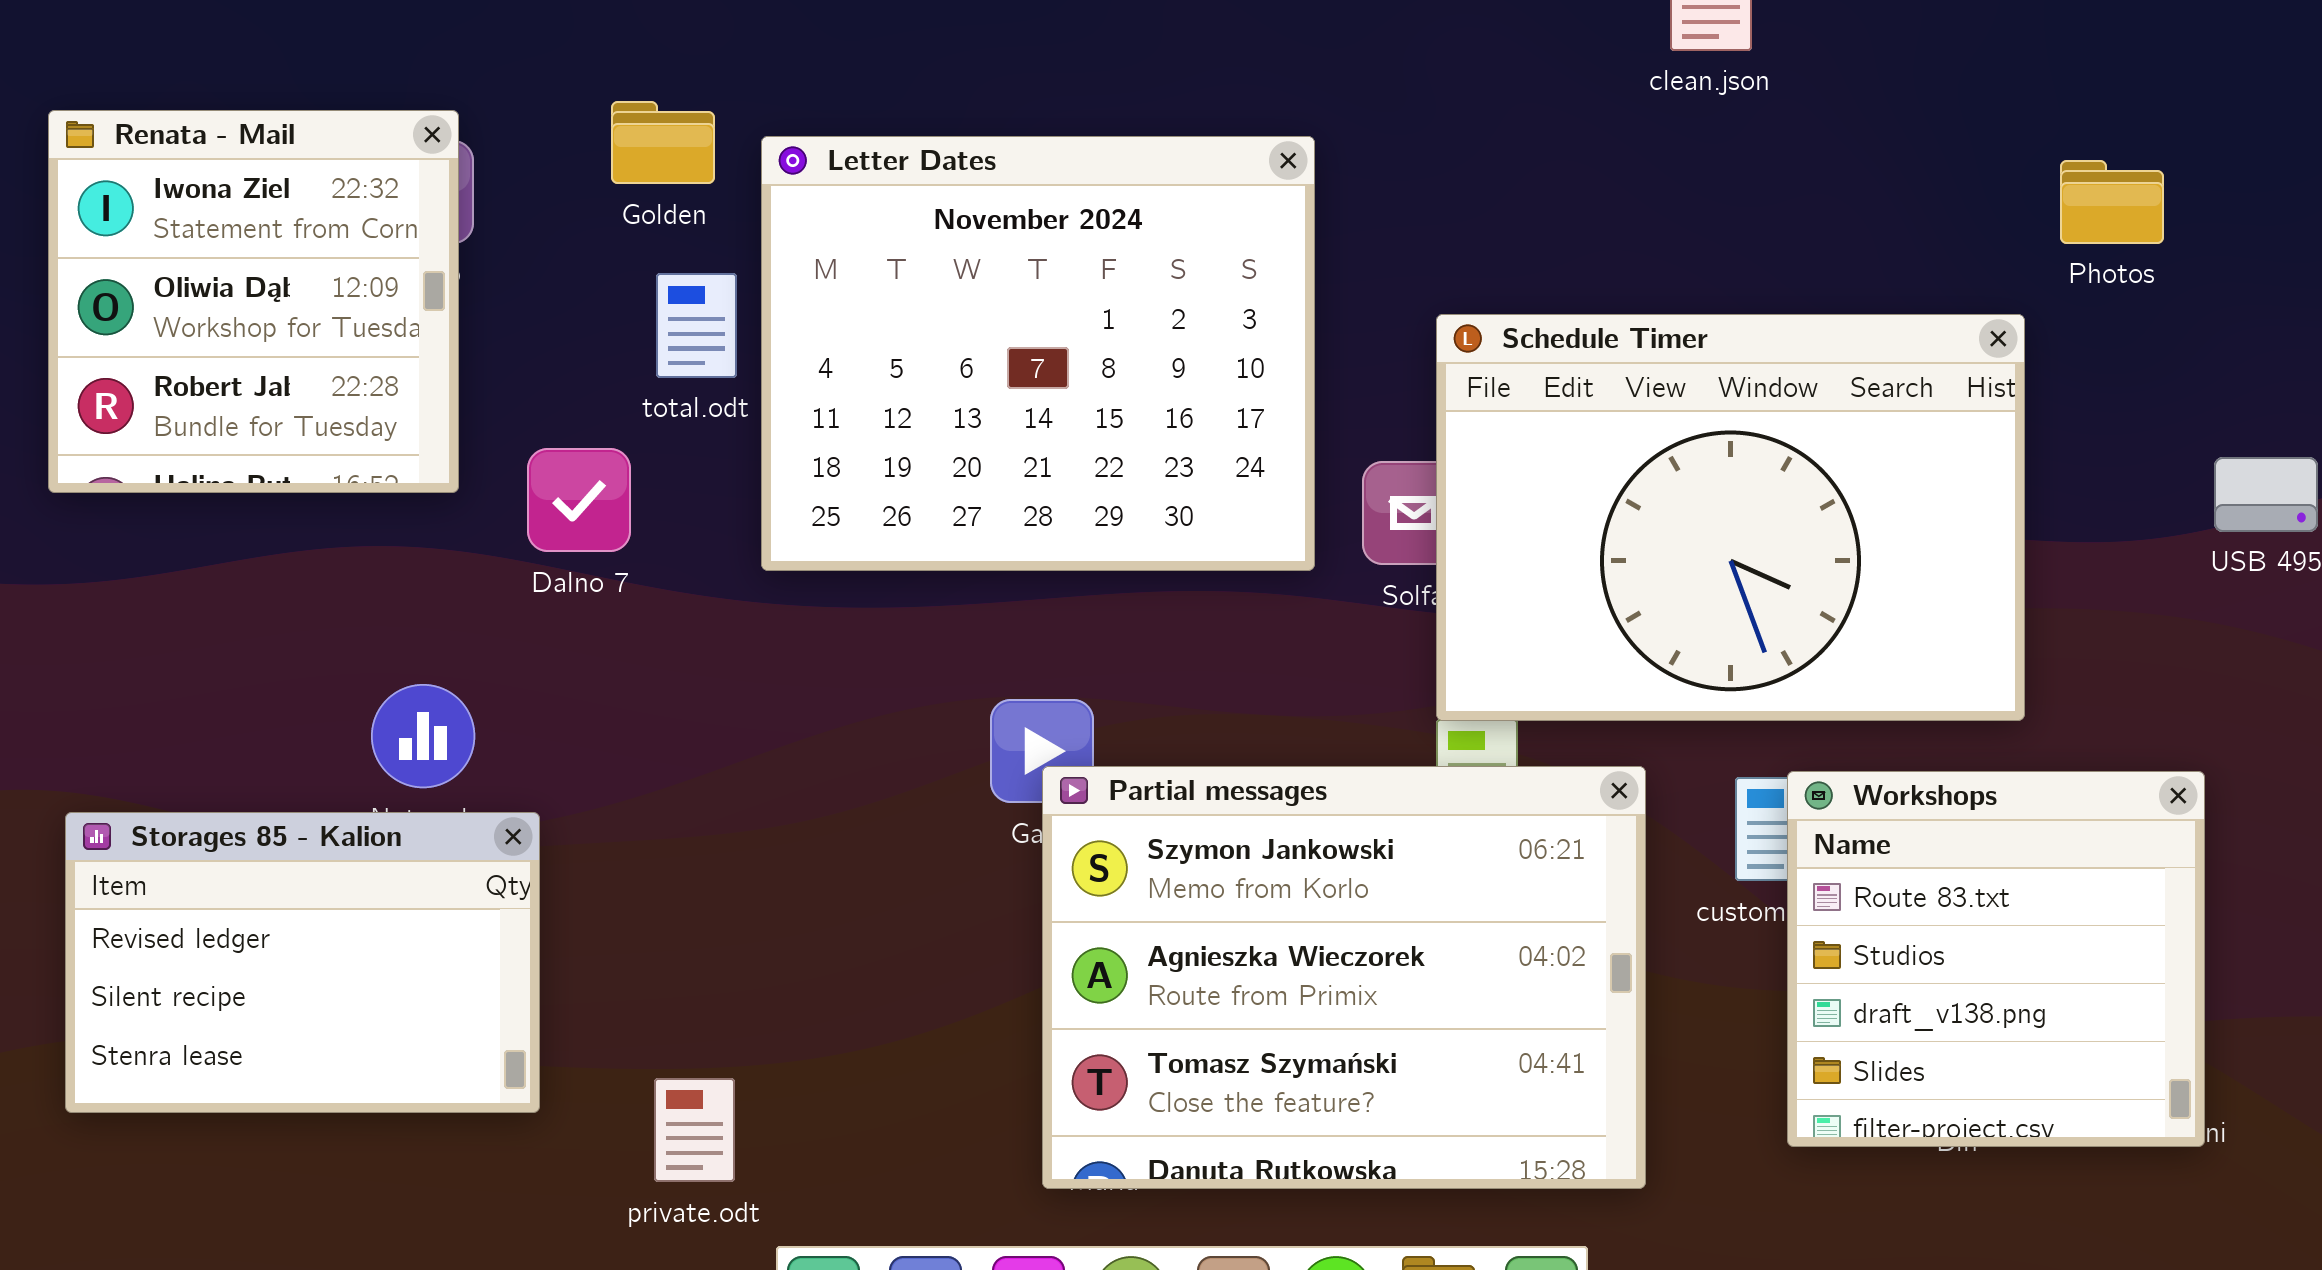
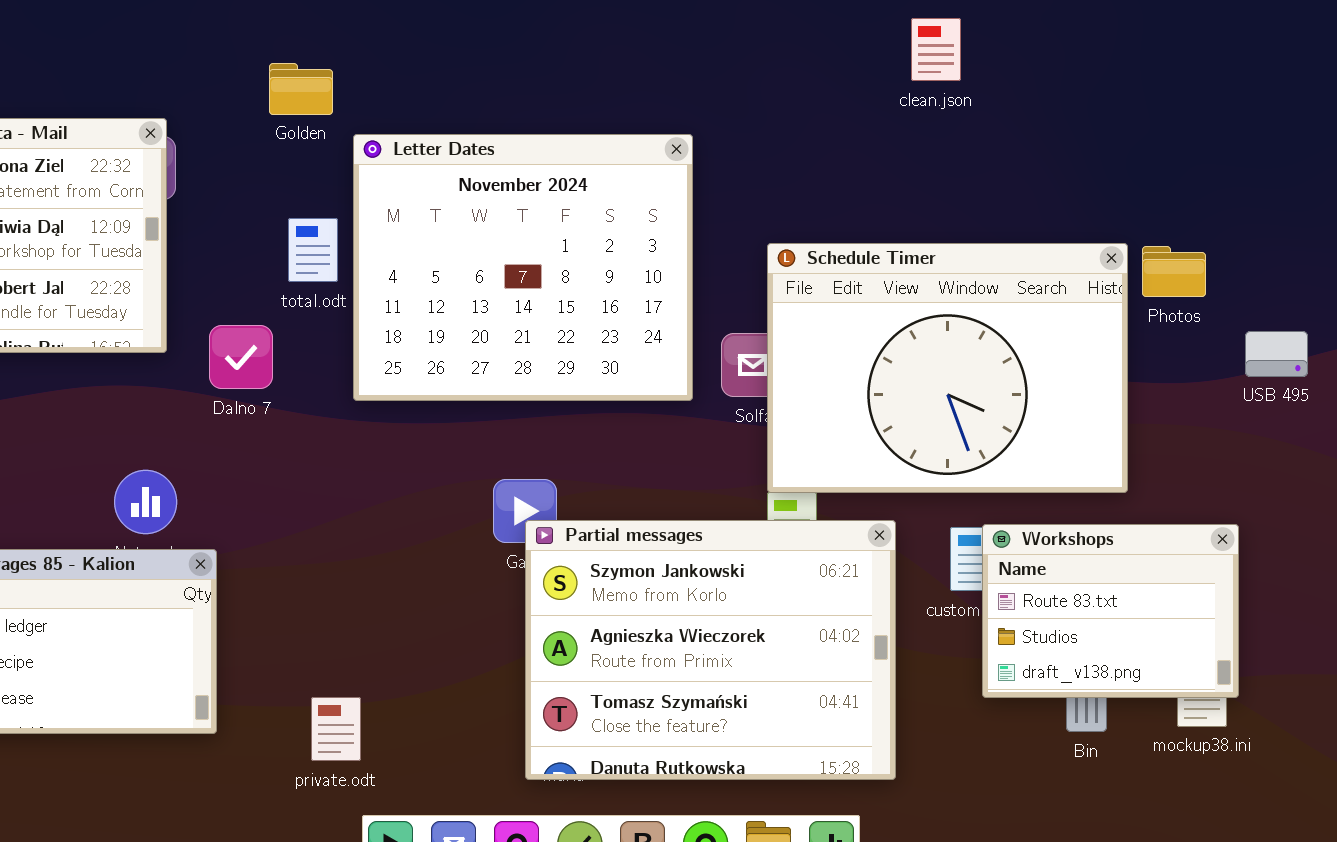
Golden: [611,101,715,184] -> [269,63,333,115], moved
Photos: [2060,160,2164,244] -> [1142,246,1206,297], moved
Workshops: [1787,771,2205,1147] -> [982,524,1239,698], resized
private.odt: [654,1078,735,1182] -> [311,697,361,761], moved

